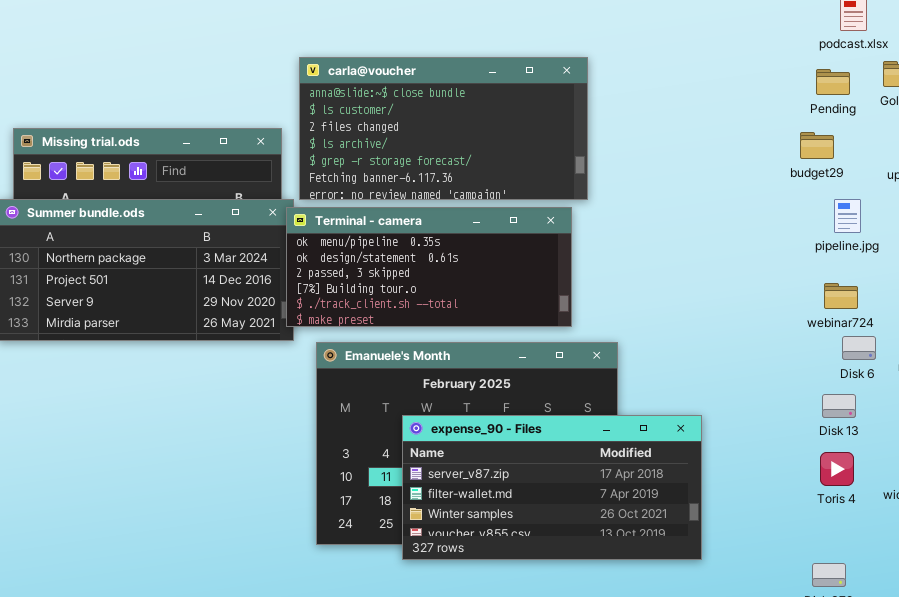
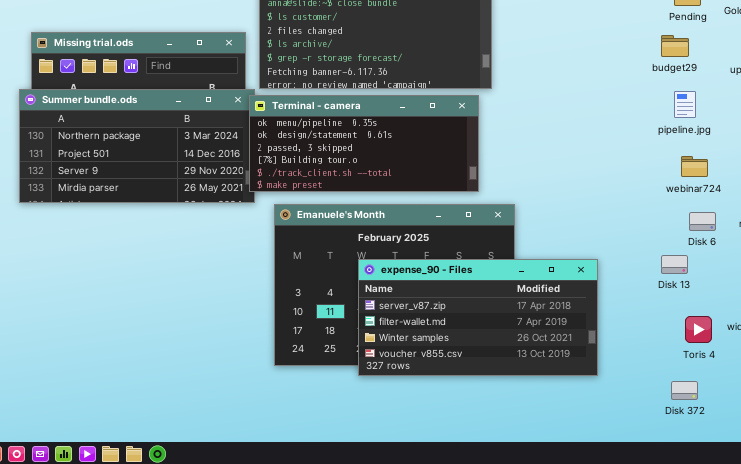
pipeline.jpg: [834,199,861,233] -> [674,91,696,118], moved
Disk 6: [842,336,876,360] -> [689,212,716,231], moved
Disk 13: [822,394,856,418] -> [661,255,688,274], moved
expense_90 - Files: [402,415,702,560] -> [358,259,598,376], moved
Toris 4: [820,452,854,486] -> [685,316,712,343], moved

